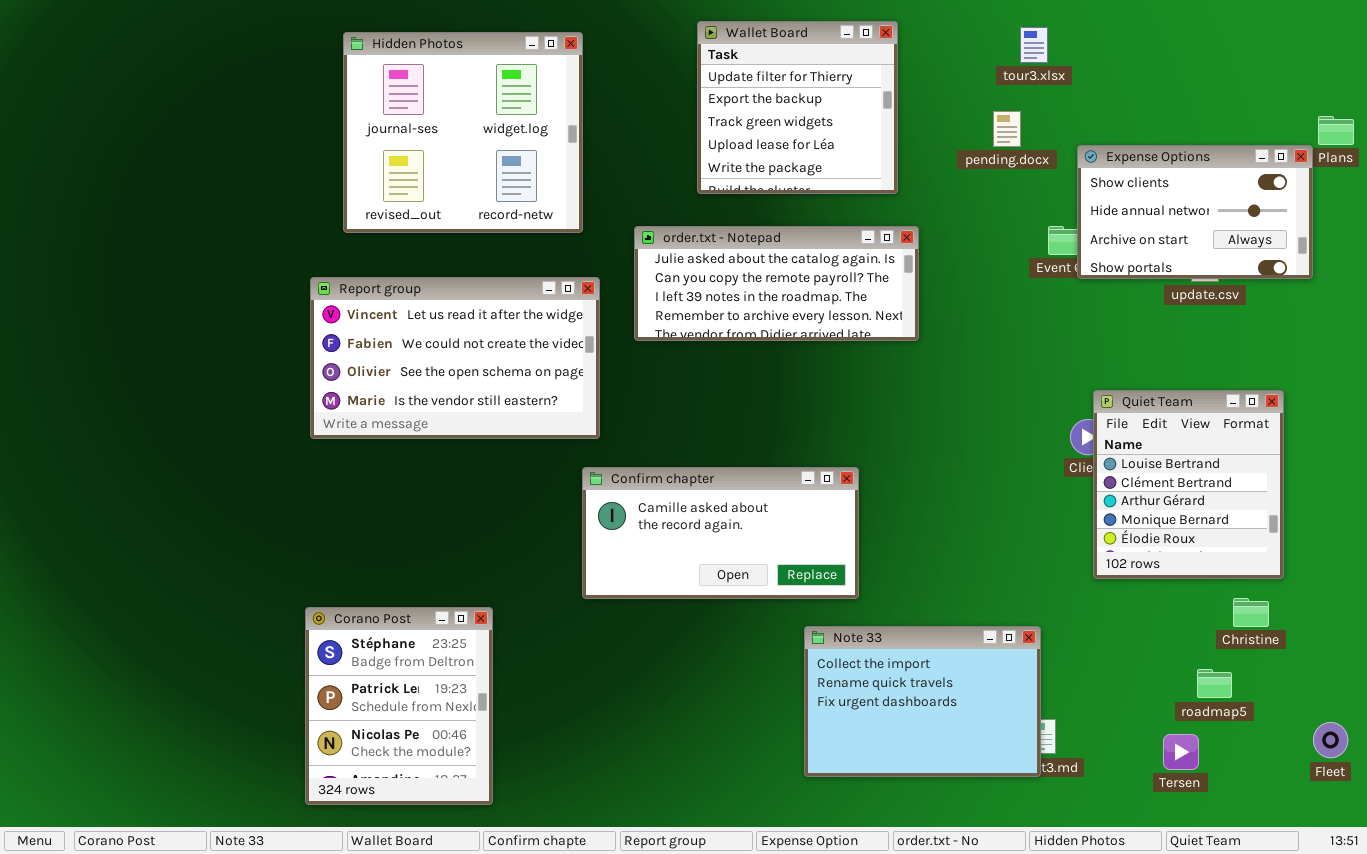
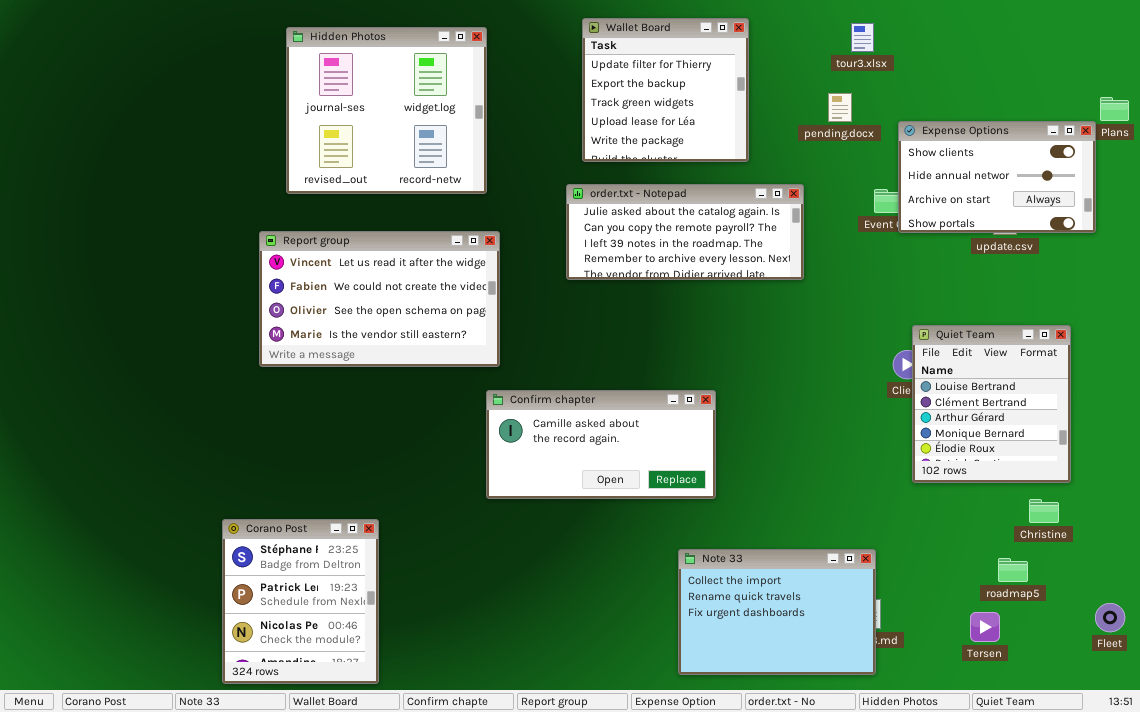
order.txt - Notepad: [634,226,919,341] -> [566,184,804,280], moved
Corano Post: [305,607,493,805] -> [222,519,379,684], moved
Note 33: [804,626,1041,777] -> [678,549,876,675], moved

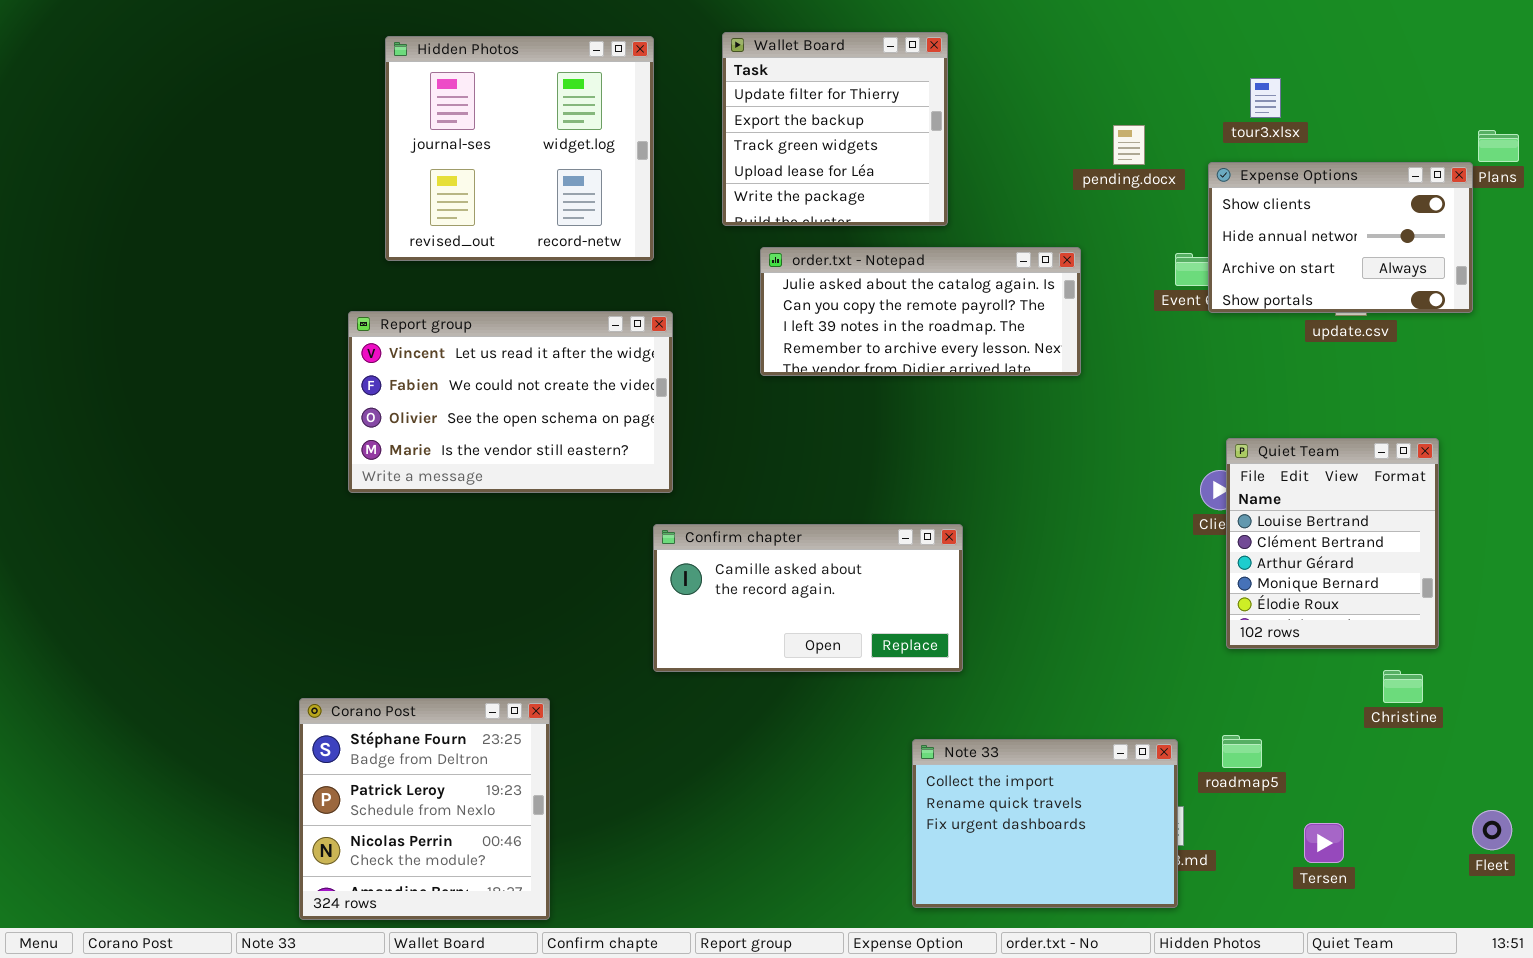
Wallet Board: [582,18,749,162] -> [722,32,948,226], moved
tour3.xlsx: [851,23,874,52] -> [1250,78,1281,118], moved
Corano Post: [222,519,379,684] -> [299,698,550,920], resized
roadmap5: [998,558,1028,582] -> [1222,735,1262,768], moved

